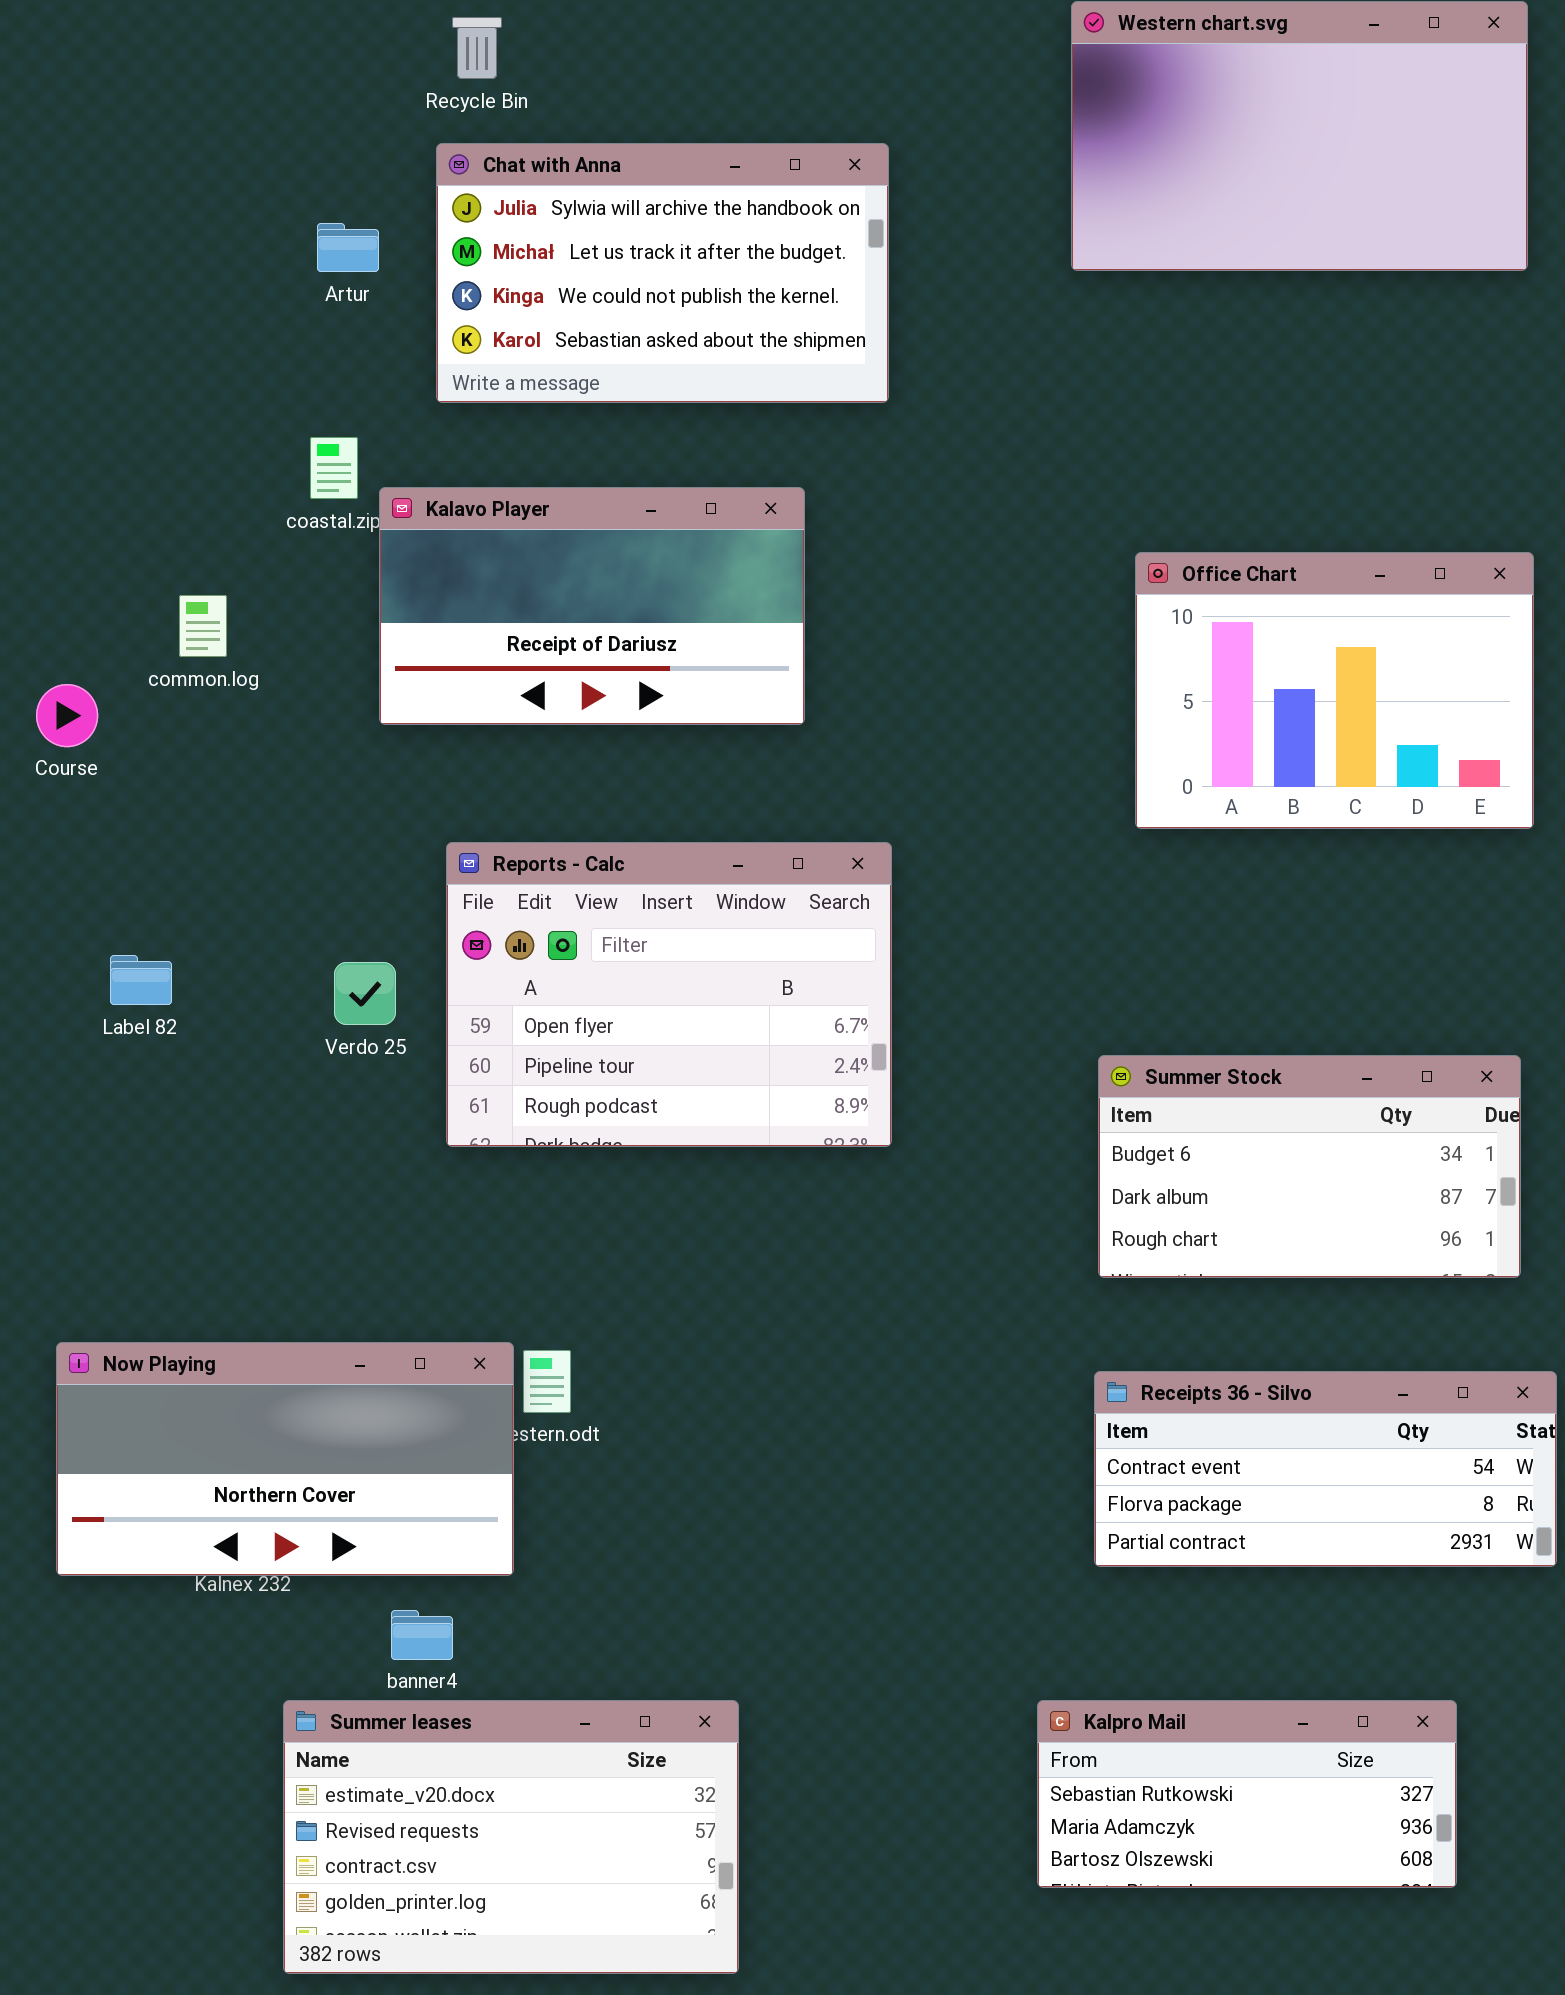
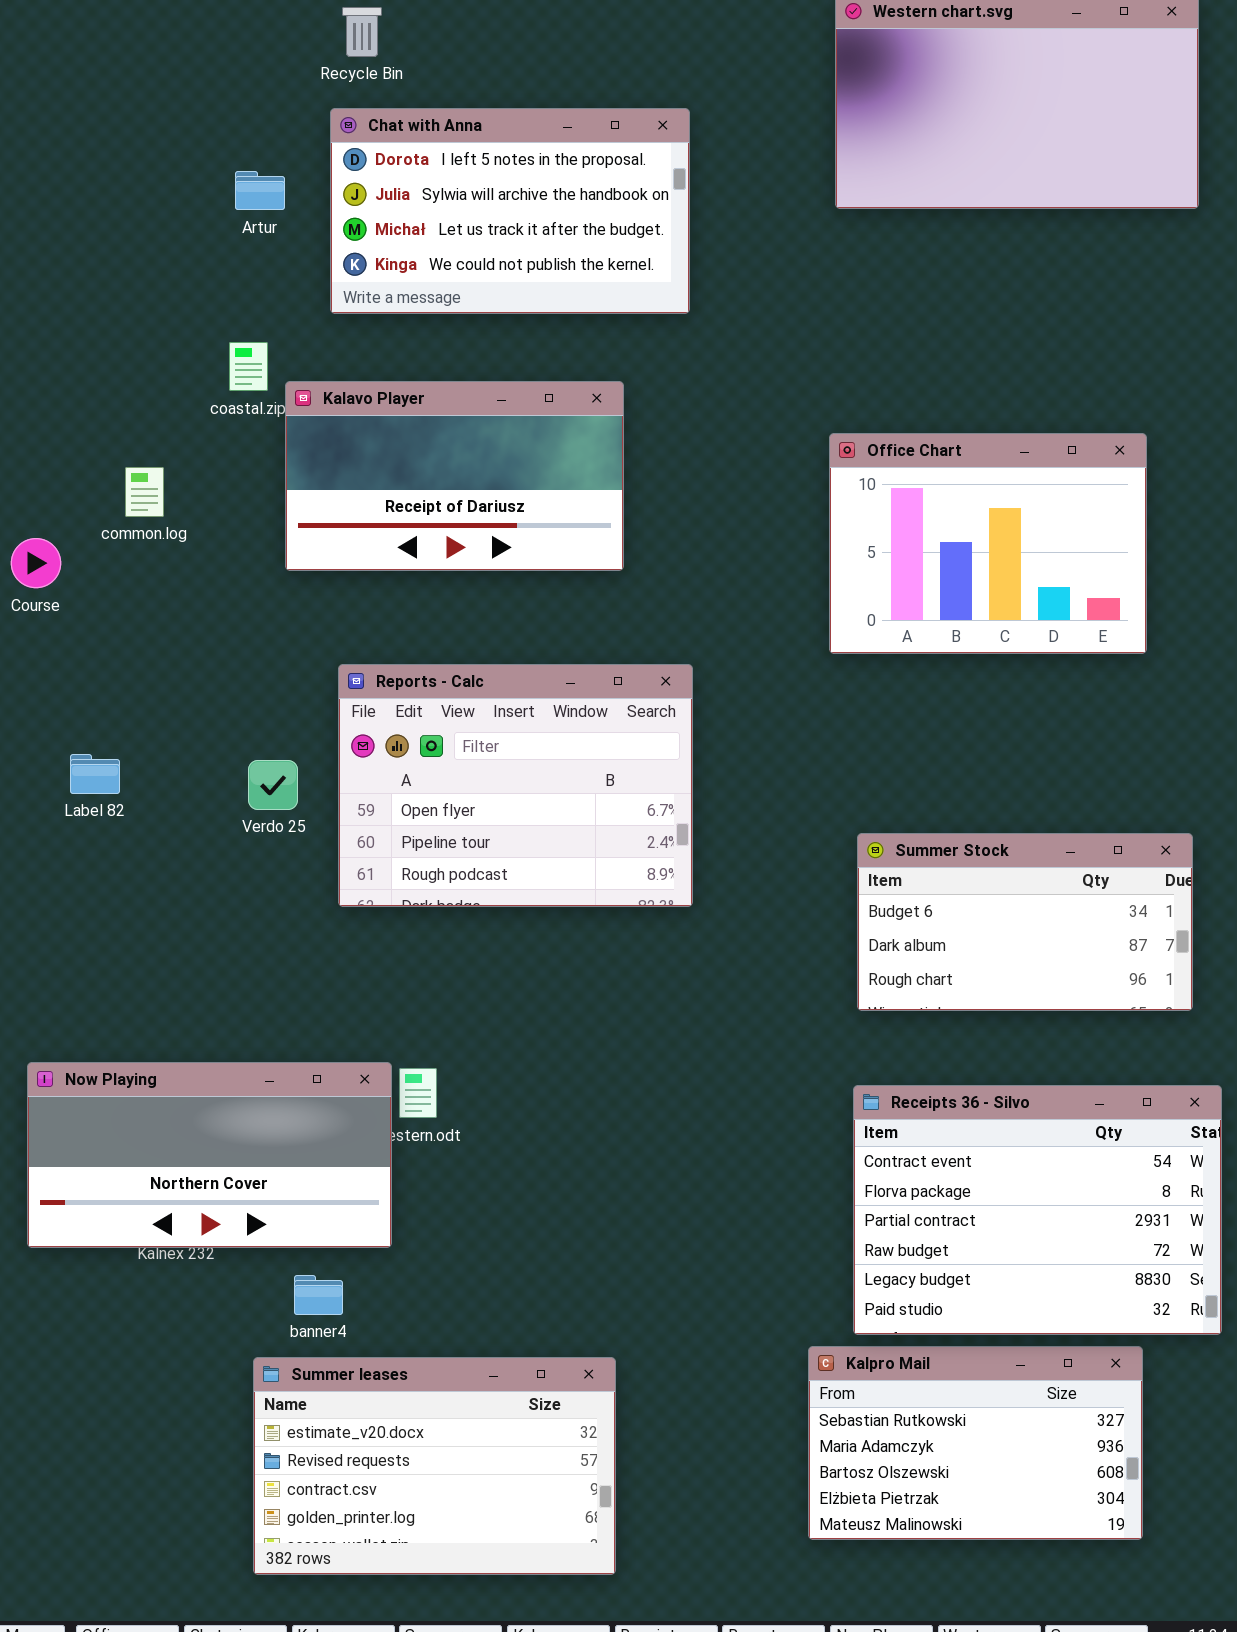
Chat with Anna: [436,143,889,403] -> [330,108,690,314], scrolled up 1 row
Office Chart: [1135,552,1534,829] -> [829,433,1147,654], moved
Receipts 36 - Silvo: [1094,1371,1557,1567] -> [853,1085,1222,1335], resized
Summer leases: [283,1700,739,1974] -> [253,1357,616,1575], moved
Kalpro Mail: [1037,1700,1457,1888] -> [808,1346,1143,1540], resized

